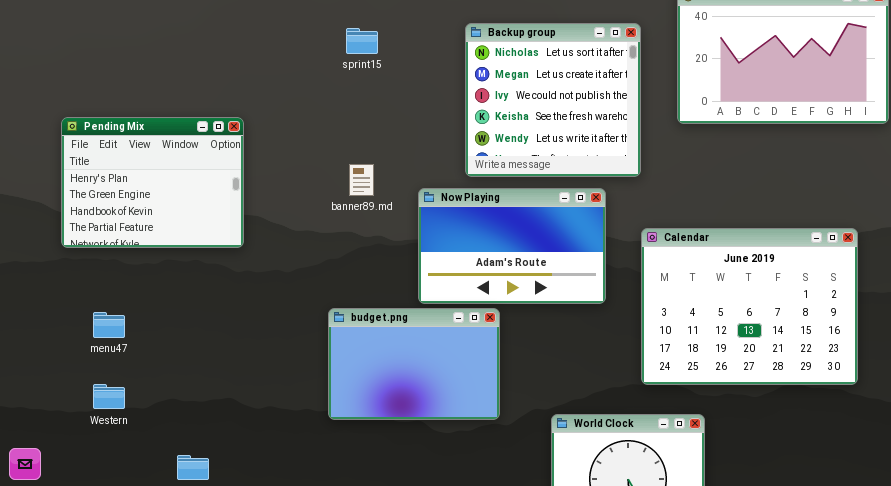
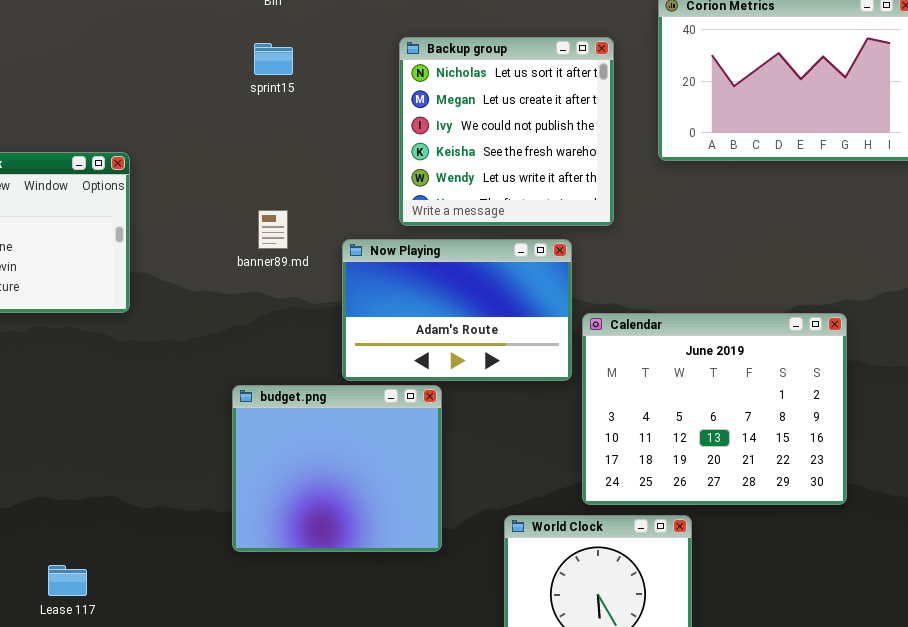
Calendar: [641,228,858,385] -> [582,313,847,505], moved
budget.png: [328,308,500,420] -> [232,385,442,552], resized

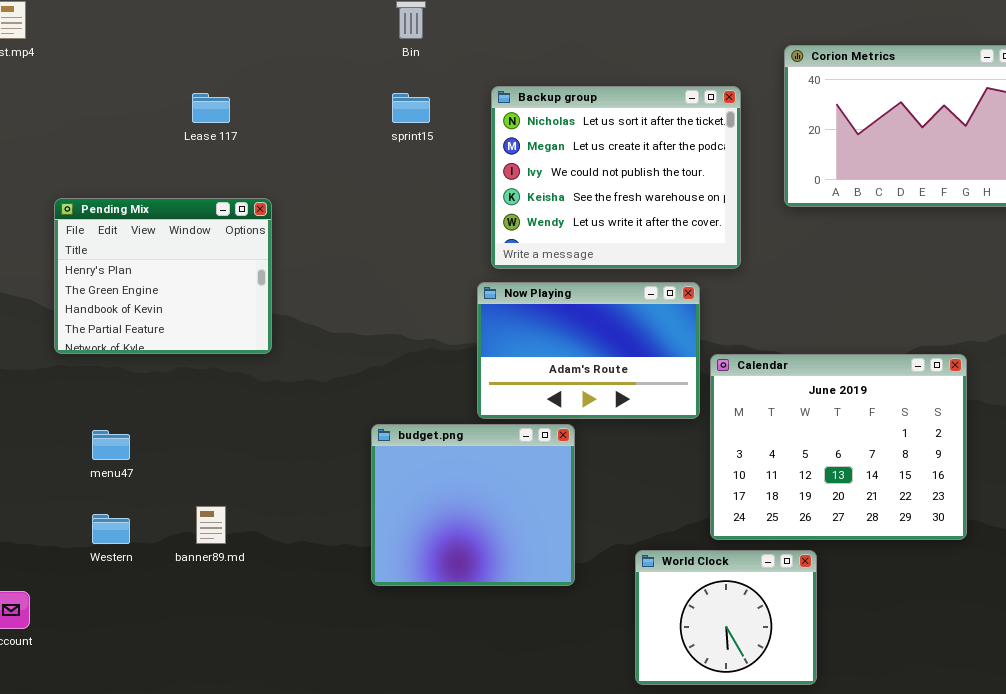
Backup group: [399,37,614,226] -> [491,86,741,269], resized
banner89.md: [258,210,288,249] -> [196,506,226,544], moved
Lease 117: [48,565,87,596] -> [192,93,230,123], moved

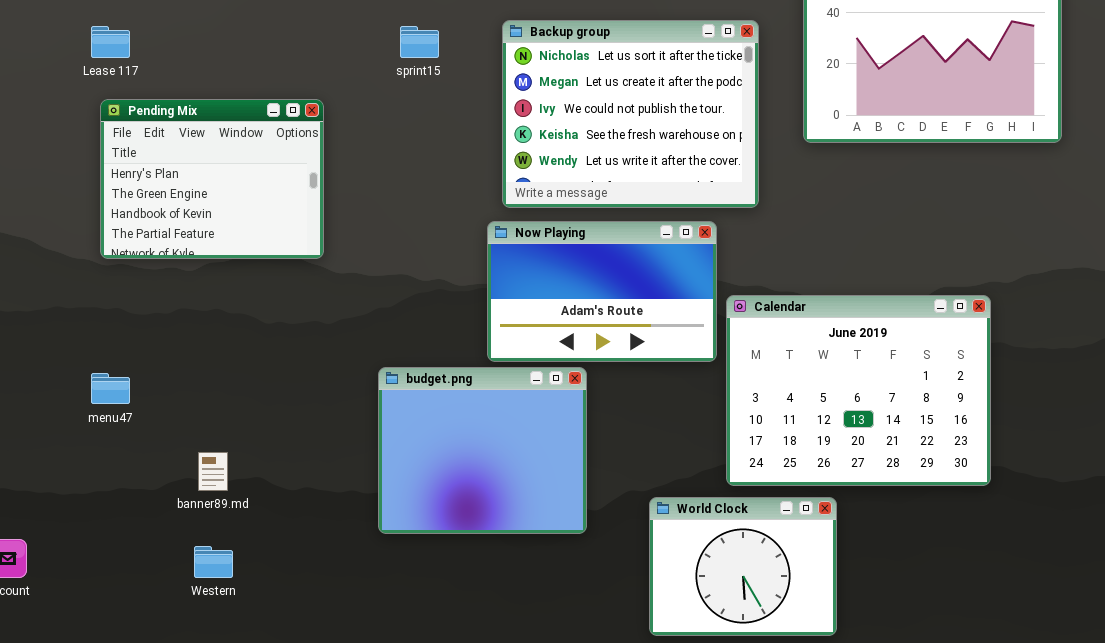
Lease 117: [192,93,230,123] -> [91,26,130,58], moved
Pending Mix: [54,198,272,354] -> [100,99,324,259], moved
Western: [92,514,130,544] -> [194,546,233,578], moved

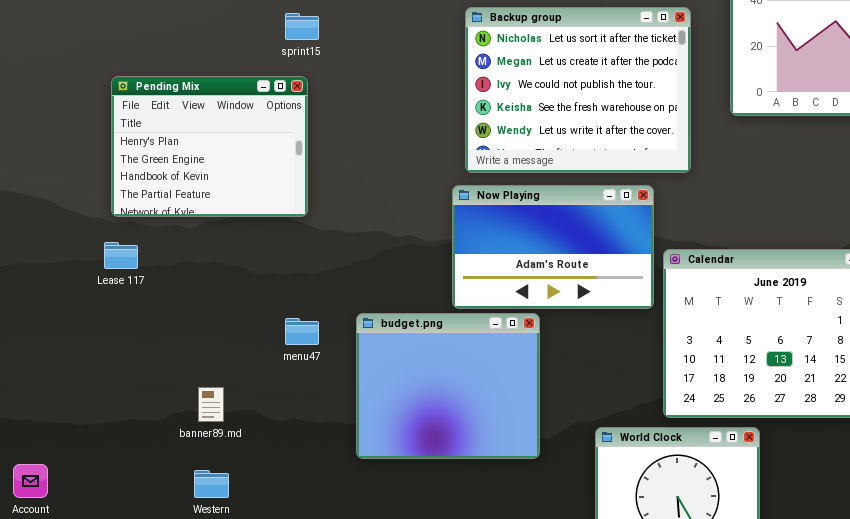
Lease 117: [91,26,130,58] -> [104,242,138,269], moved
sprint15: [400,26,439,58] -> [285,13,319,40], moved
menu47: [91,373,130,404] -> [285,318,319,345], moved

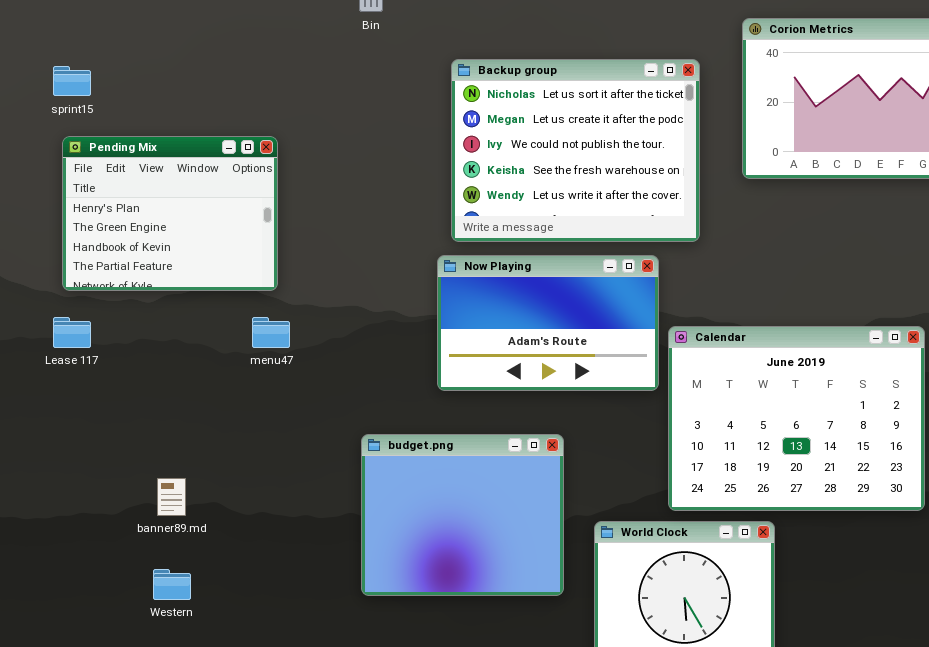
sprint15: [285,13,319,40] -> [53,66,91,96], moved
budget.png: [356,313,540,459] -> [361,434,564,596], moved
menu47: [285,318,319,345] -> [252,317,290,348], moved

